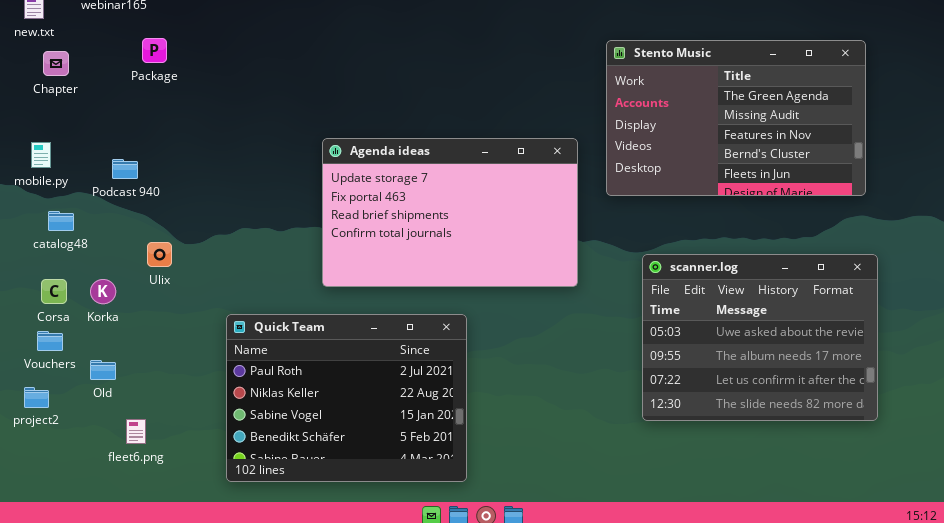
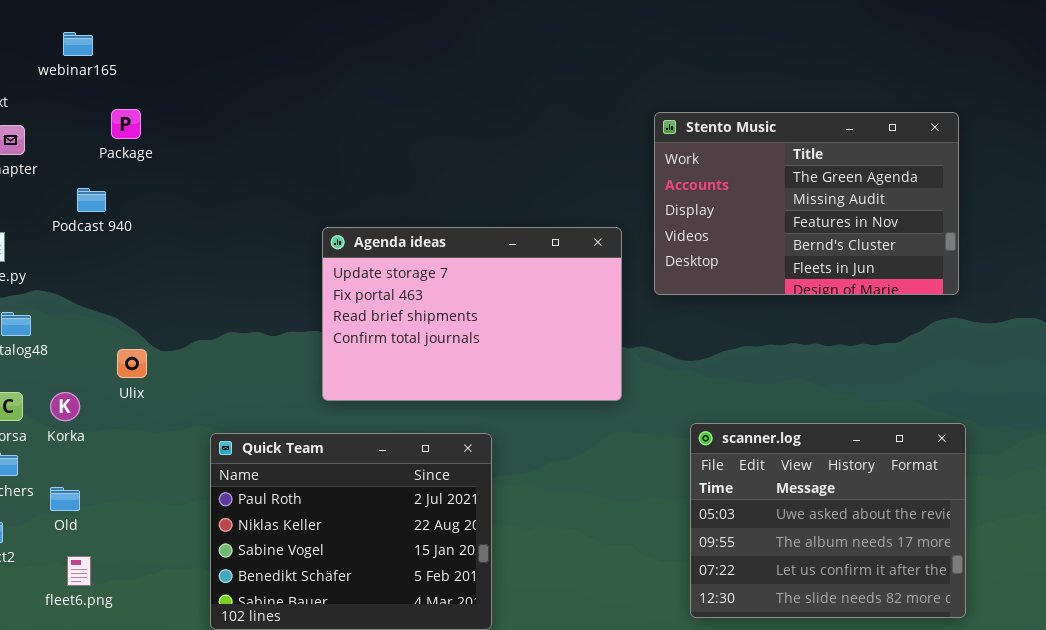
Podcast 940: [112,159,138,179] -> [77,188,106,212], moved
scanner.log: [642,254,878,421] -> [690,423,966,618], moved
fleet6.png: [126,419,146,444] -> [67,556,91,586], moved

